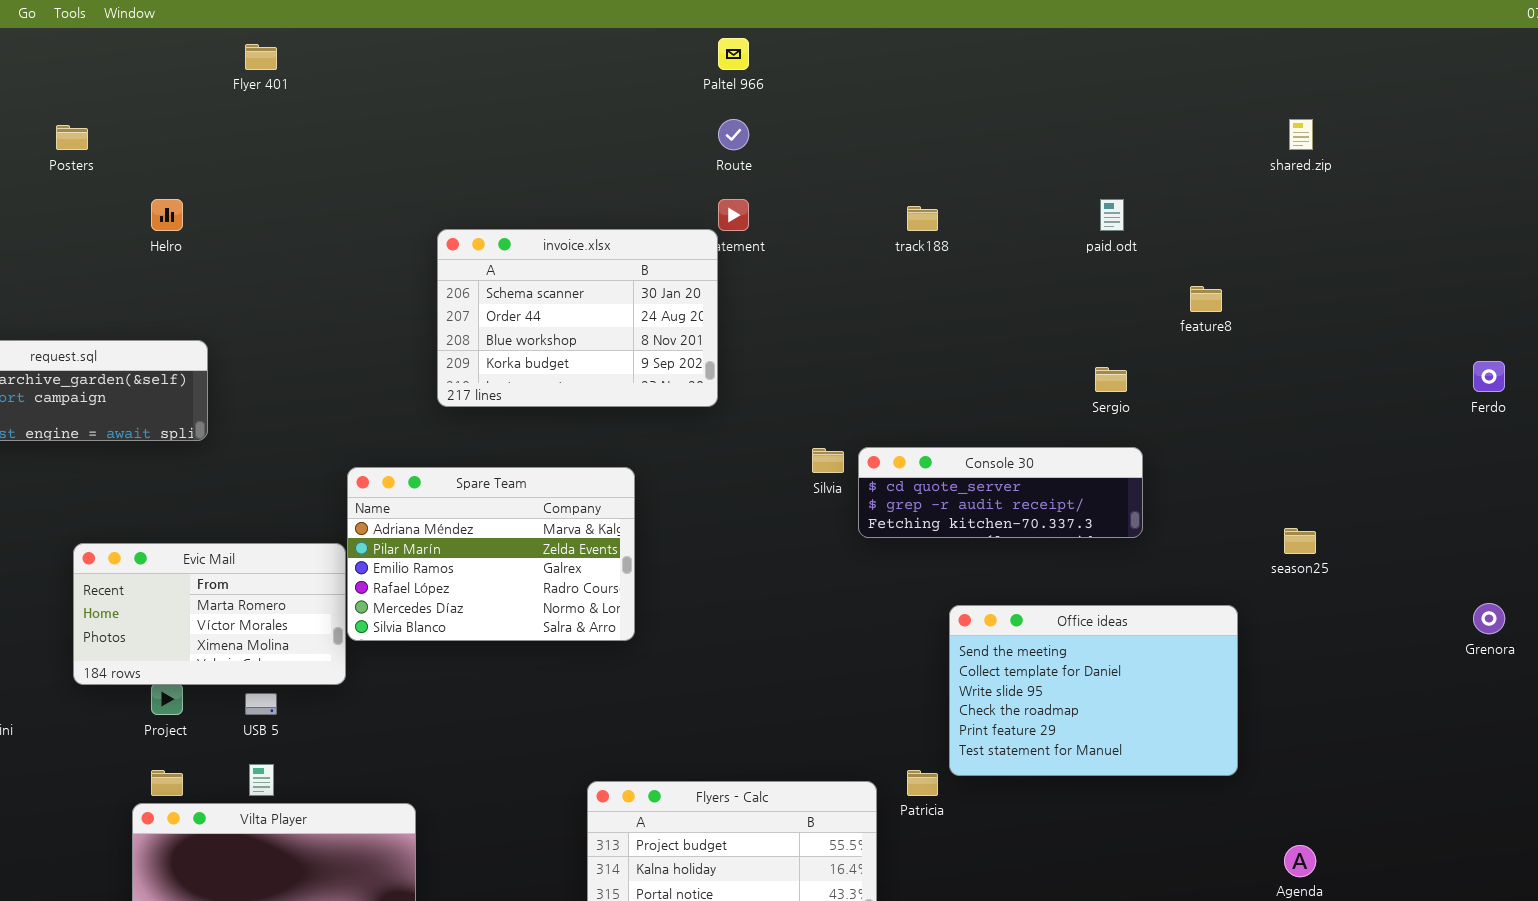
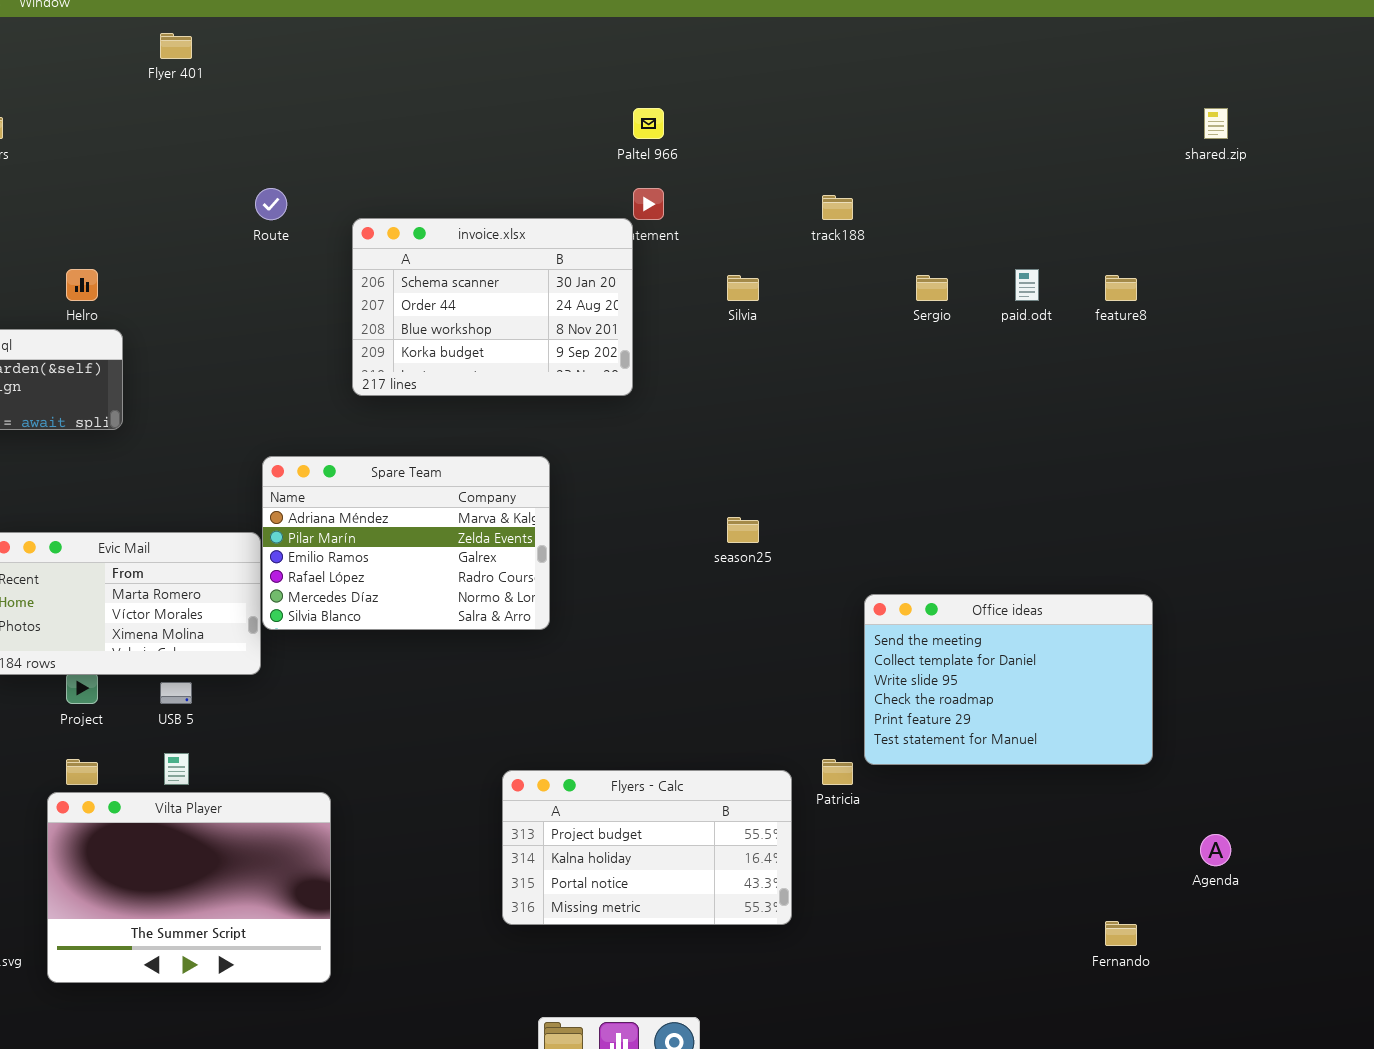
Paltel 966: [718,38,749,70] -> [633,108,664,139], moved
Route: [718,119,749,150] -> [255,188,287,220], moved
Helro: [151,199,183,231] -> [66,269,98,301], moved
paid.odt: [1100,199,1124,231] -> [1015,269,1039,301], moved
Sergio: [1095,367,1127,392] -> [916,275,948,301], moved
Console 30: [858,447,1143,538] -> none, closed
Silvia: [812,448,844,473] -> [727,275,759,301], moved
season25: [1284,528,1316,554] -> [727,517,759,543], moved

